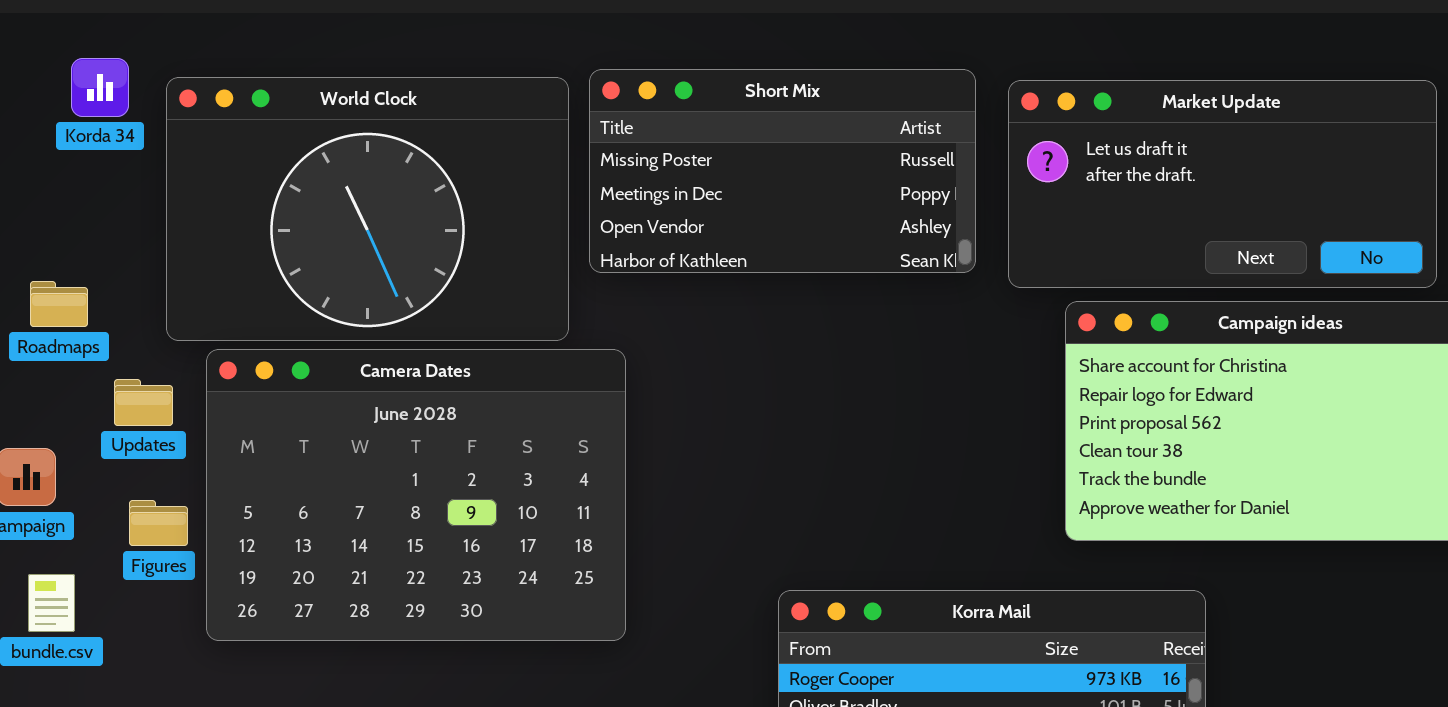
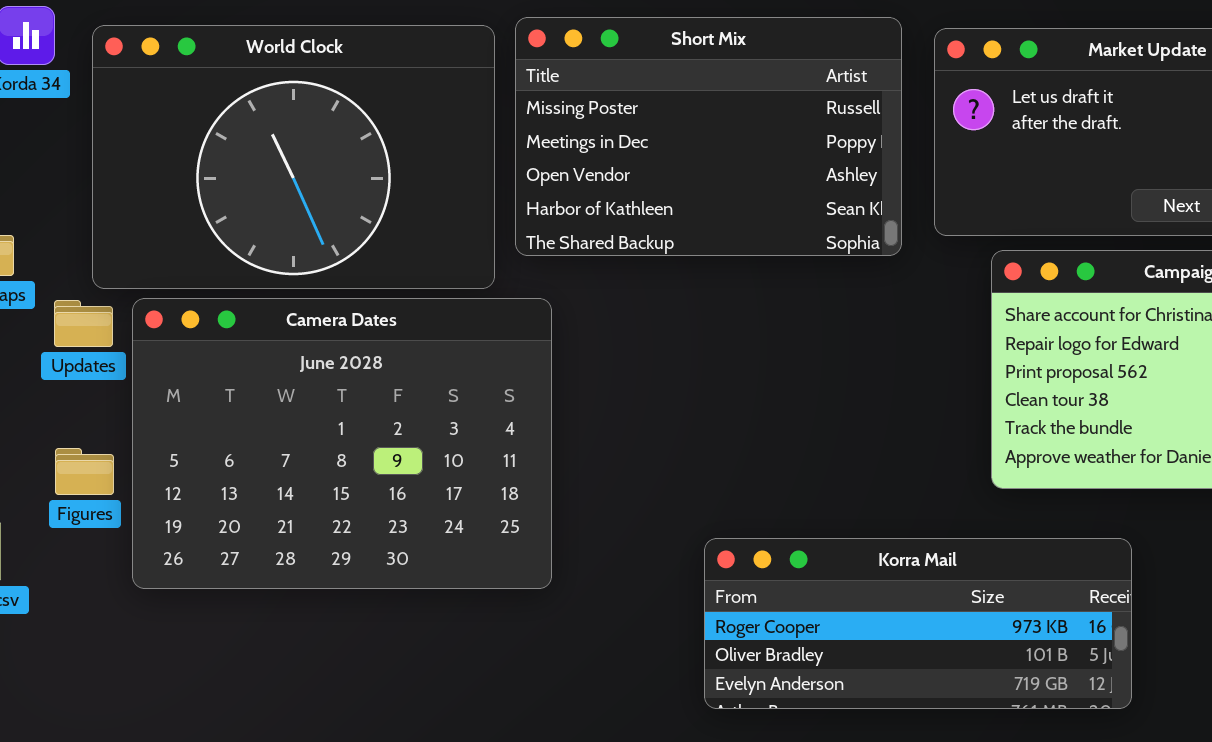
Short Mix: [589,69,976,273] -> [515,17,902,256], resized
Updates: [114,379,173,426] -> [54,300,113,347], moved

